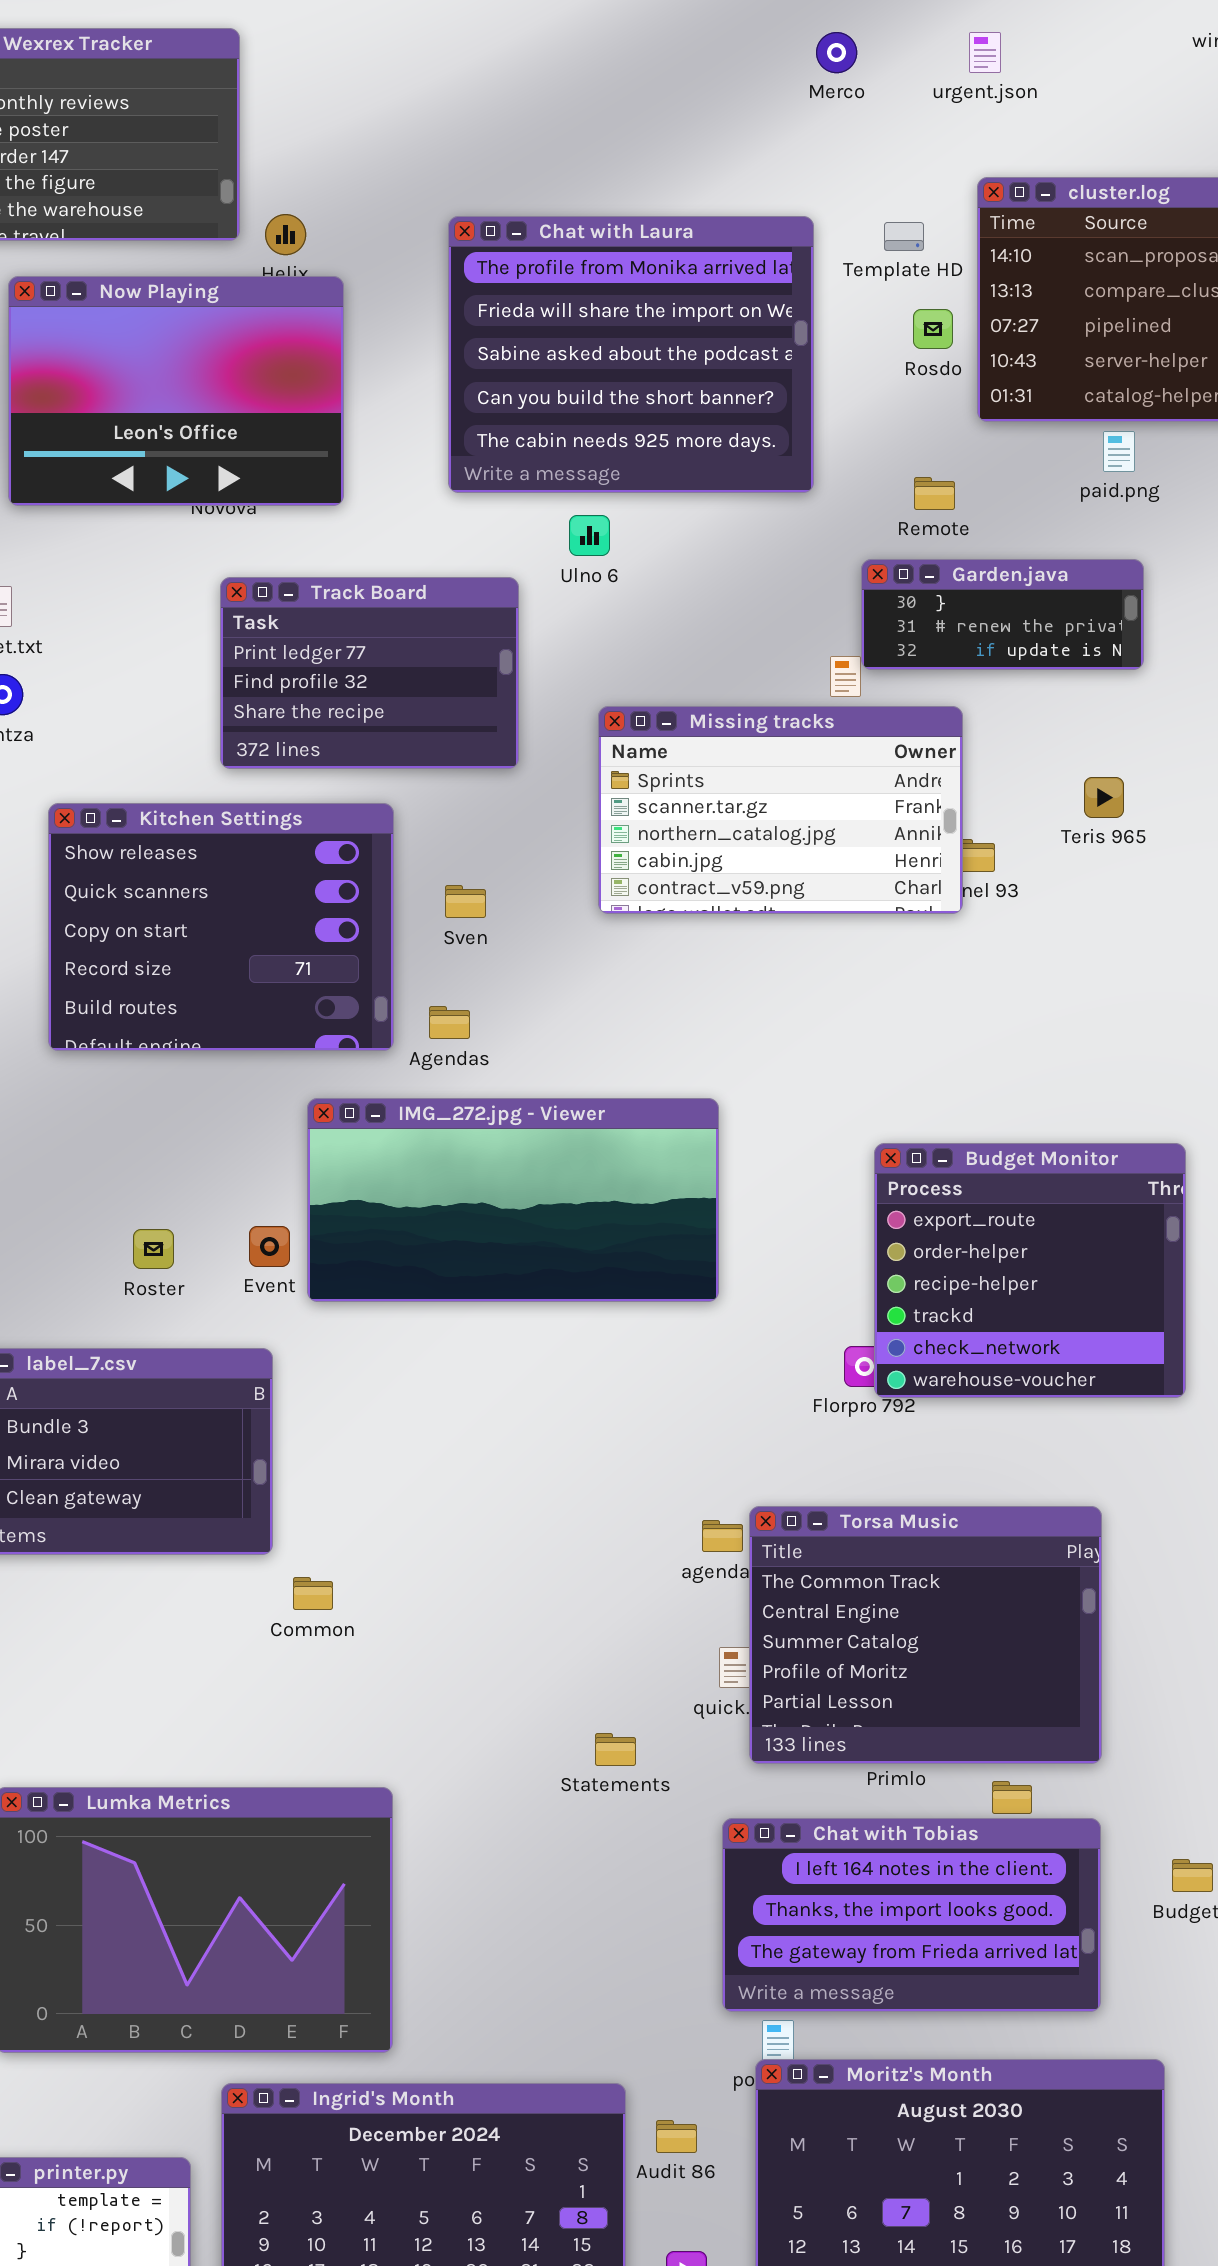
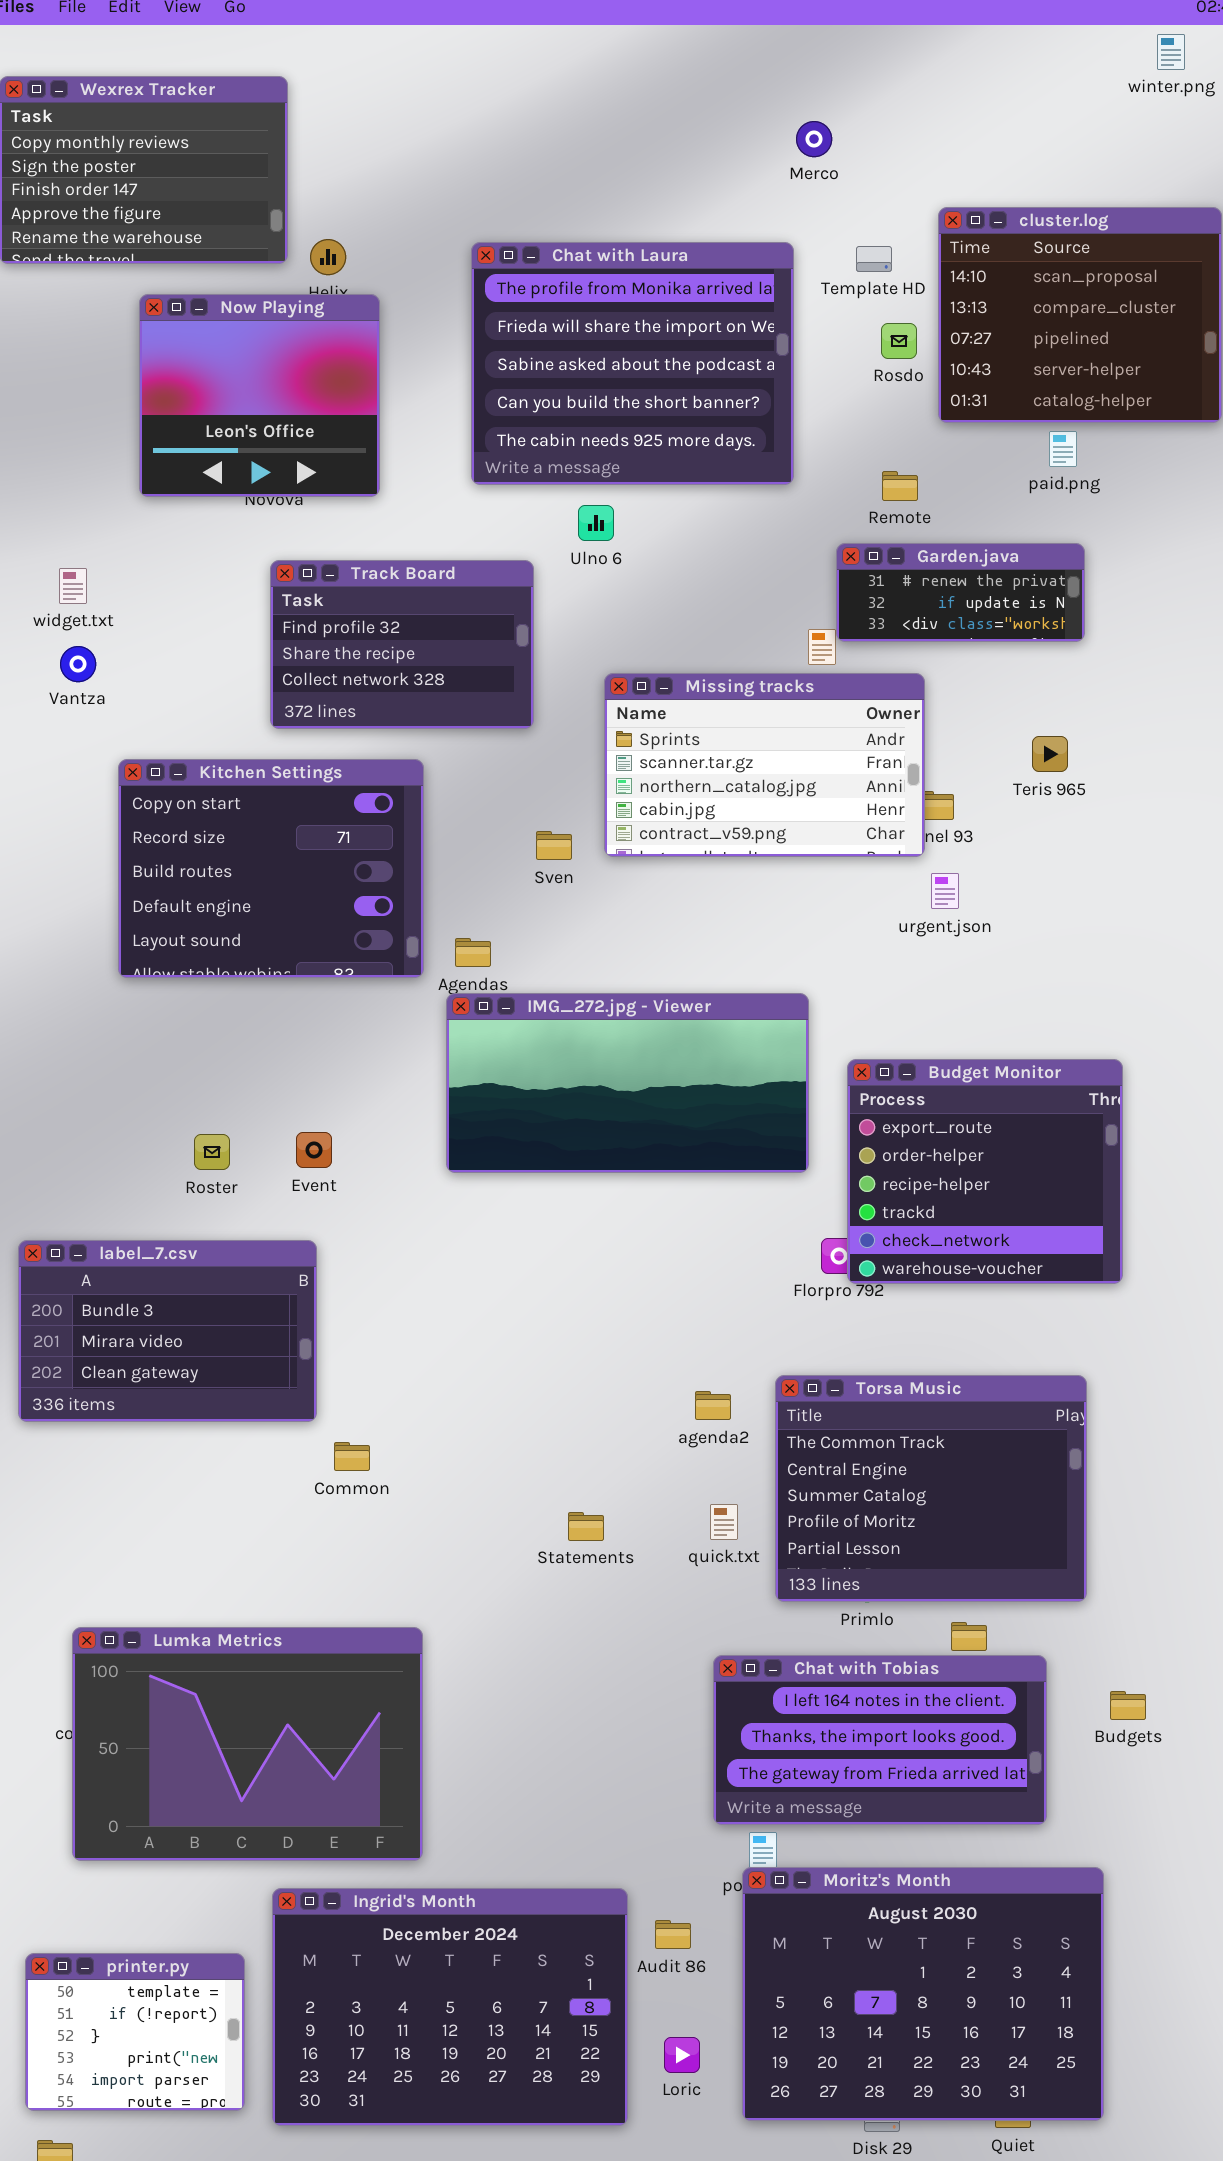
Merco: [816,32,857,73] -> [796,121,832,157], moved
urgent.json: [969,32,1001,73] -> [931,873,959,909], moved
Now Playing: [8,276,344,506] -> [139,294,380,497], resized
Garden.java: [861,559,1144,670] -> [836,543,1085,642], scrolled down 1 row
Track Board: [220,577,519,769] -> [270,560,534,729], scrolled down 1 row
Kitchen Settings: [48,803,394,1051] -> [118,759,424,978], scrolled down 2 rows
Sven: [445,885,486,918] -> [536,831,572,860], moved
IMG_272.jpg - Viewer: [307,1098,719,1302] -> [446,993,809,1173], moved
Torsa Music: [749,1506,1102,1764] -> [775,1375,1087,1602], moved
Statements: [595,1733,636,1766] -> [568,1512,604,1541], moved

